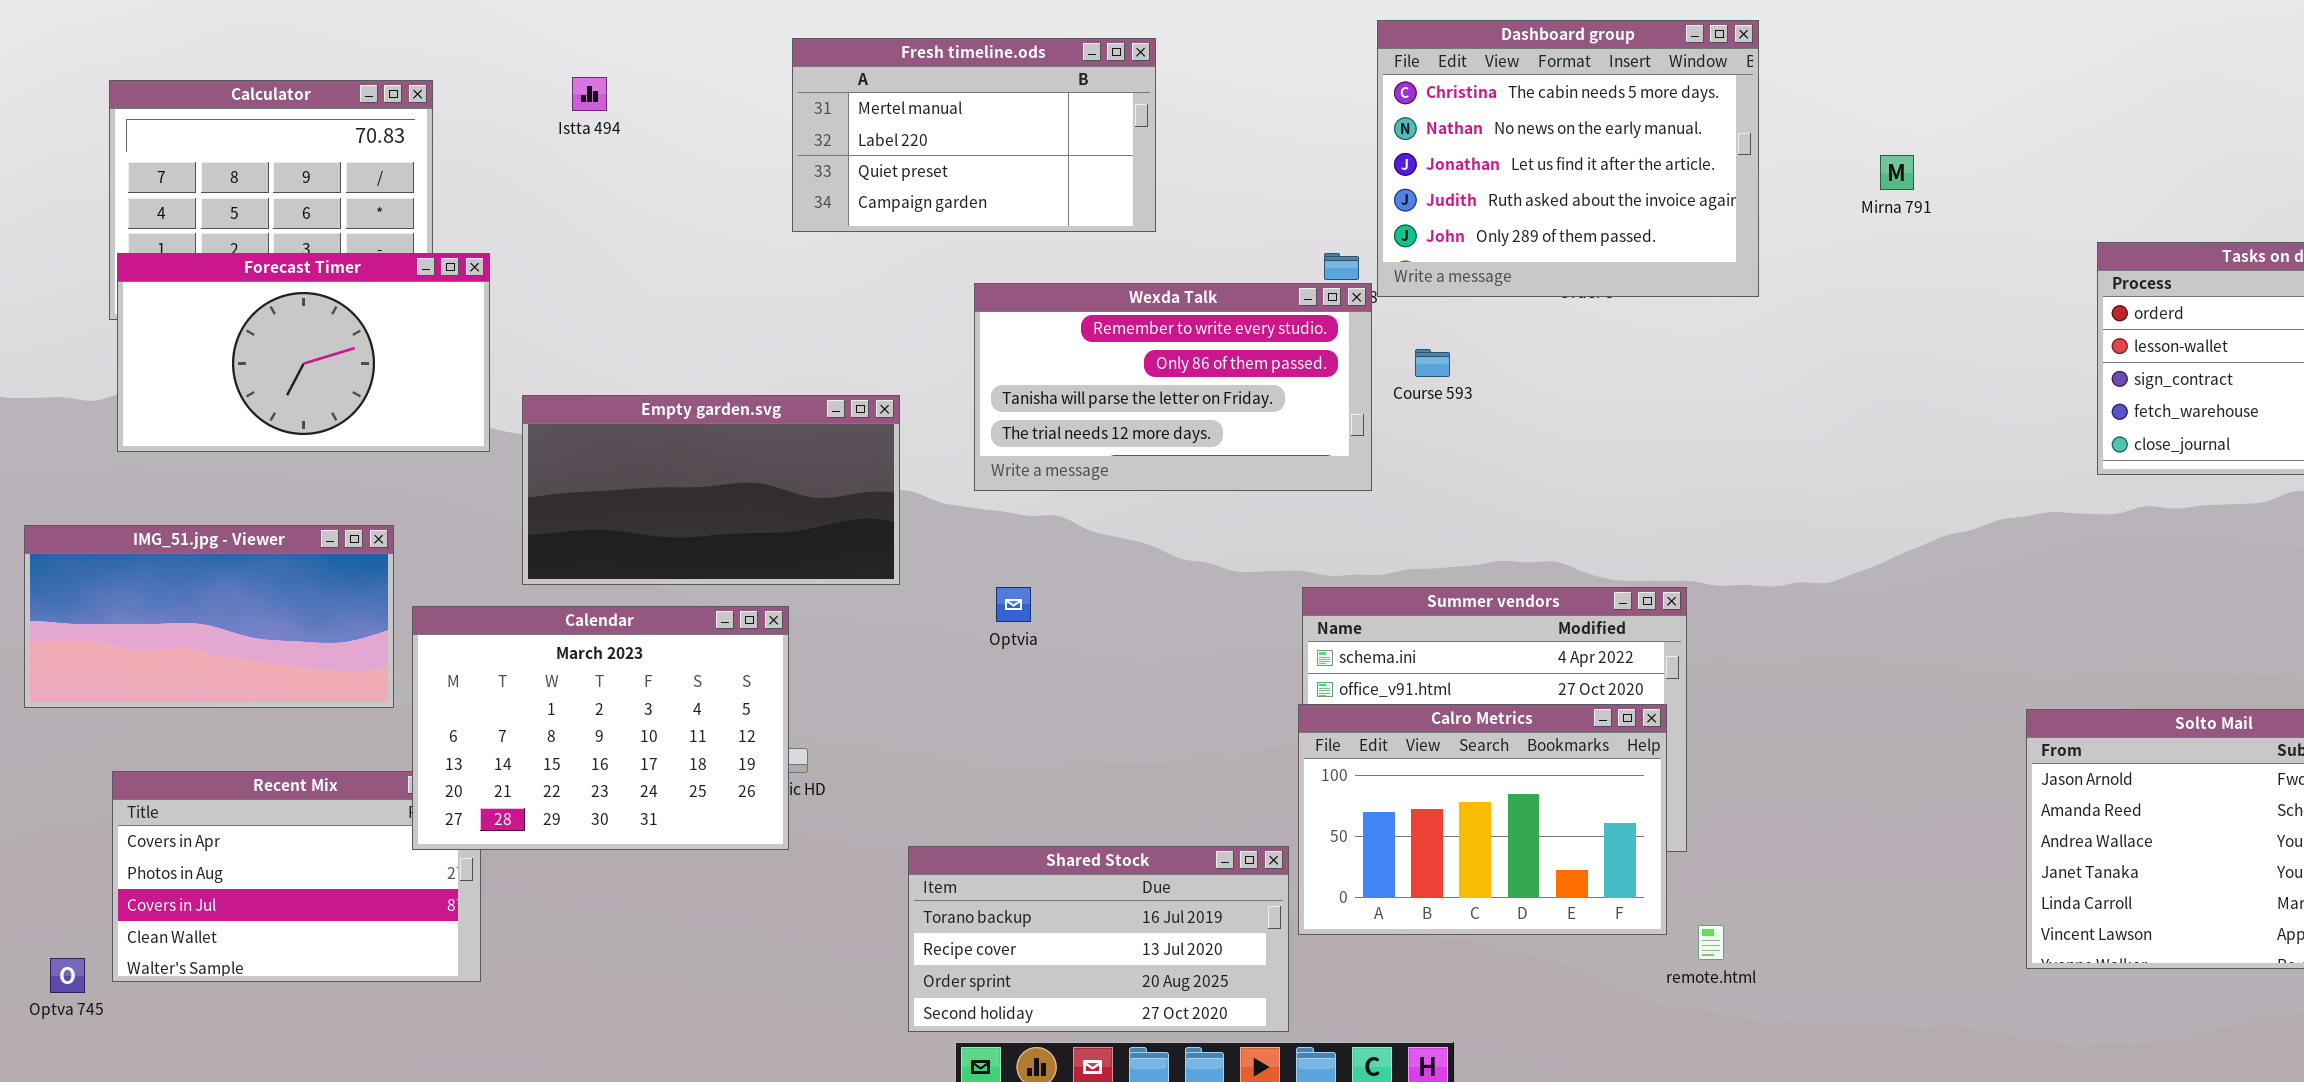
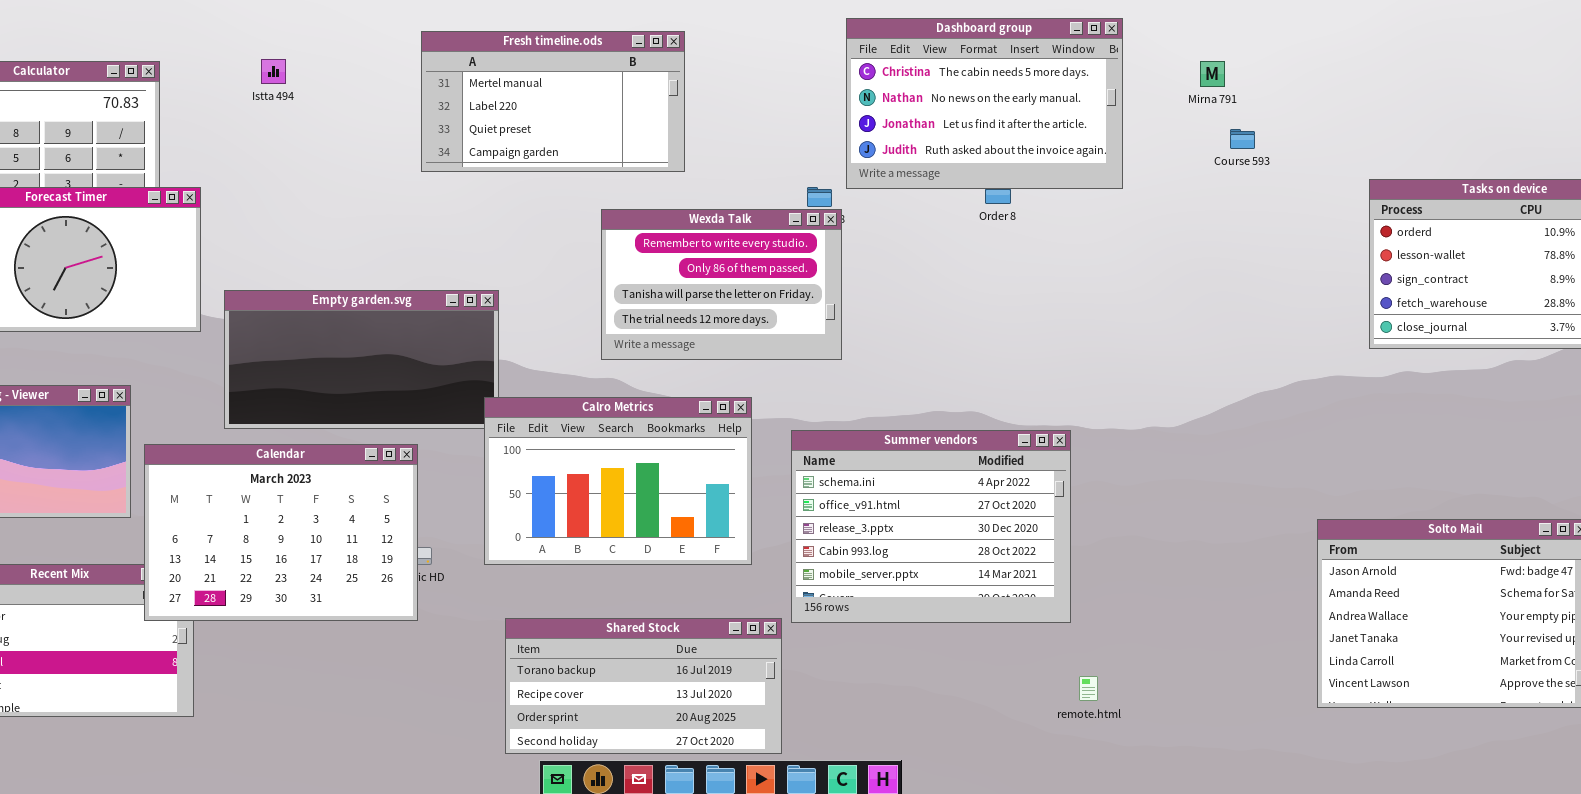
Dashboard group: [1377,20,1759,297] -> [846,18,1123,189], resized
Mirna 791: [1880,155,1914,190] -> [1200,61,1225,87], moved
Wexda Talk: [974,283,1372,491] -> [601,209,842,360], resized
Course 593: [1415,349,1450,377] -> [1230,129,1255,149], moved
Calro Metrics: [1298,704,1667,935] -> [484,397,752,565], moved

